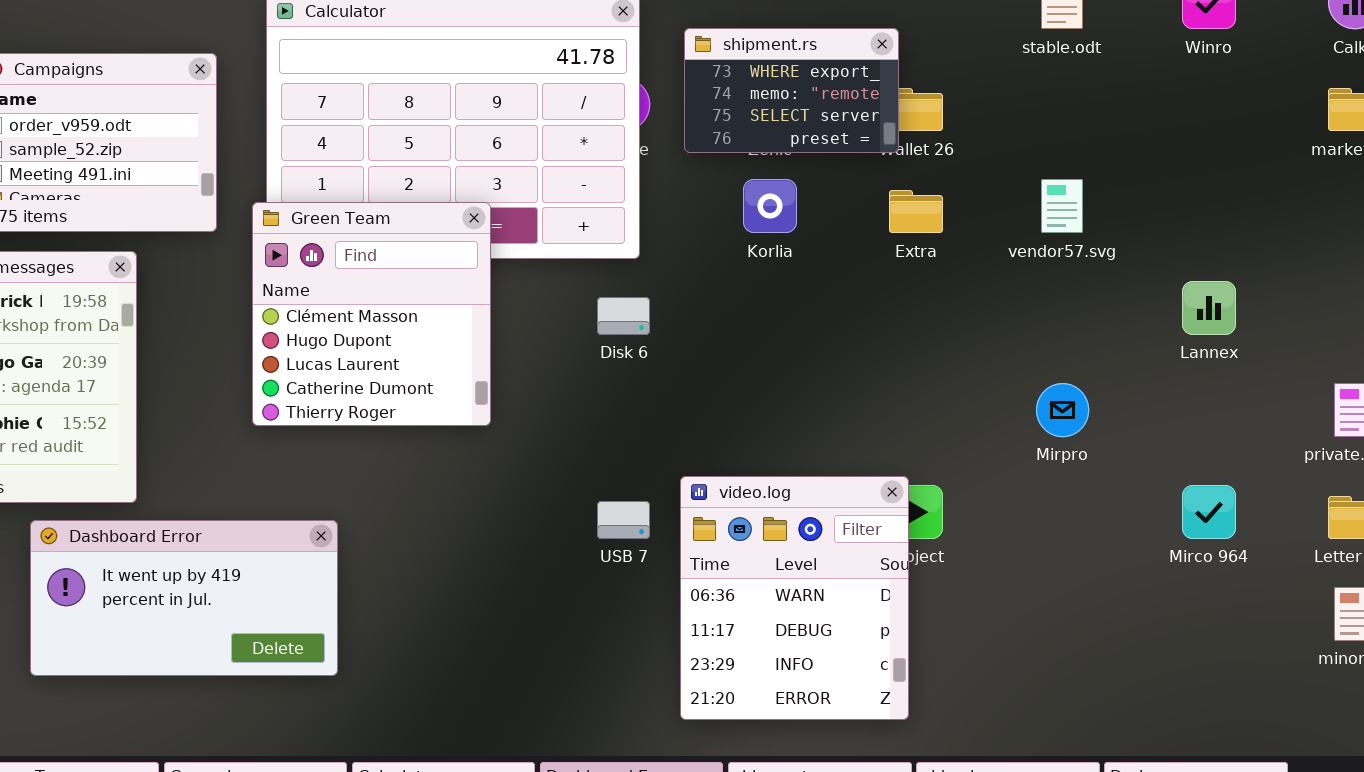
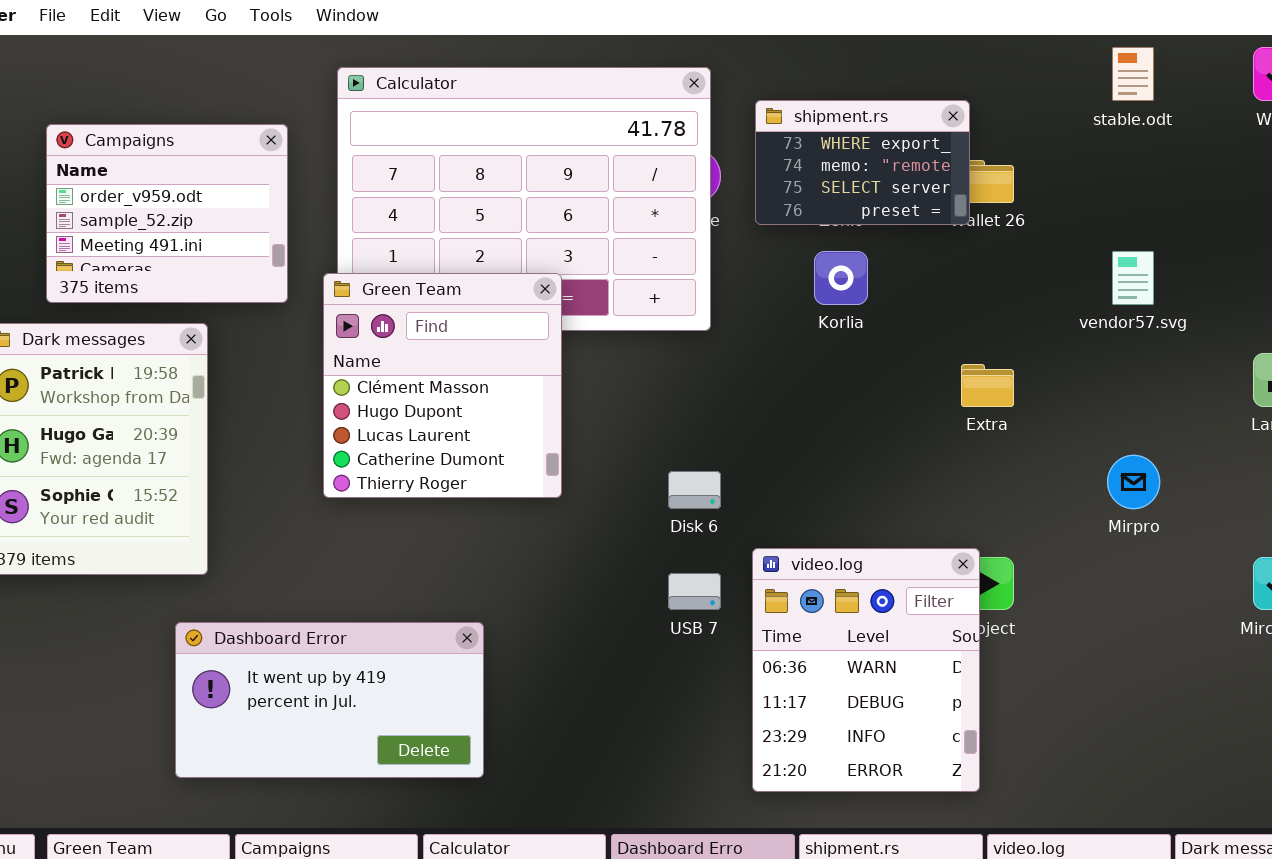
Extra: [889,190,943,233] -> [961,364,1014,407], moved
Disk 6: [597,297,650,335] -> [668,471,721,509], moved
Dashboard Error: [30,520,338,676] -> [175,622,484,778], moved

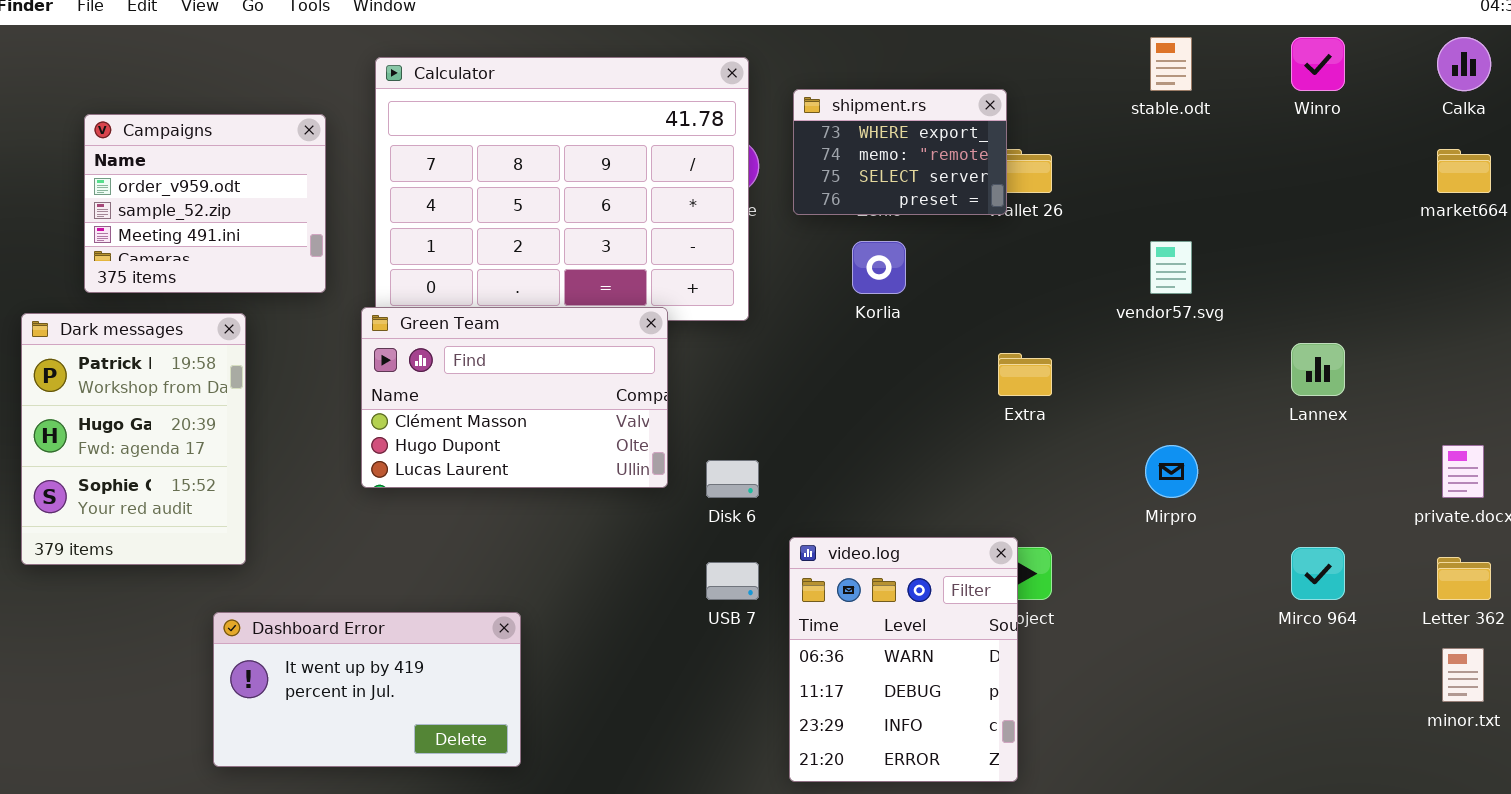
Green Team: [323,273,562,498] -> [361,307,668,488], resized

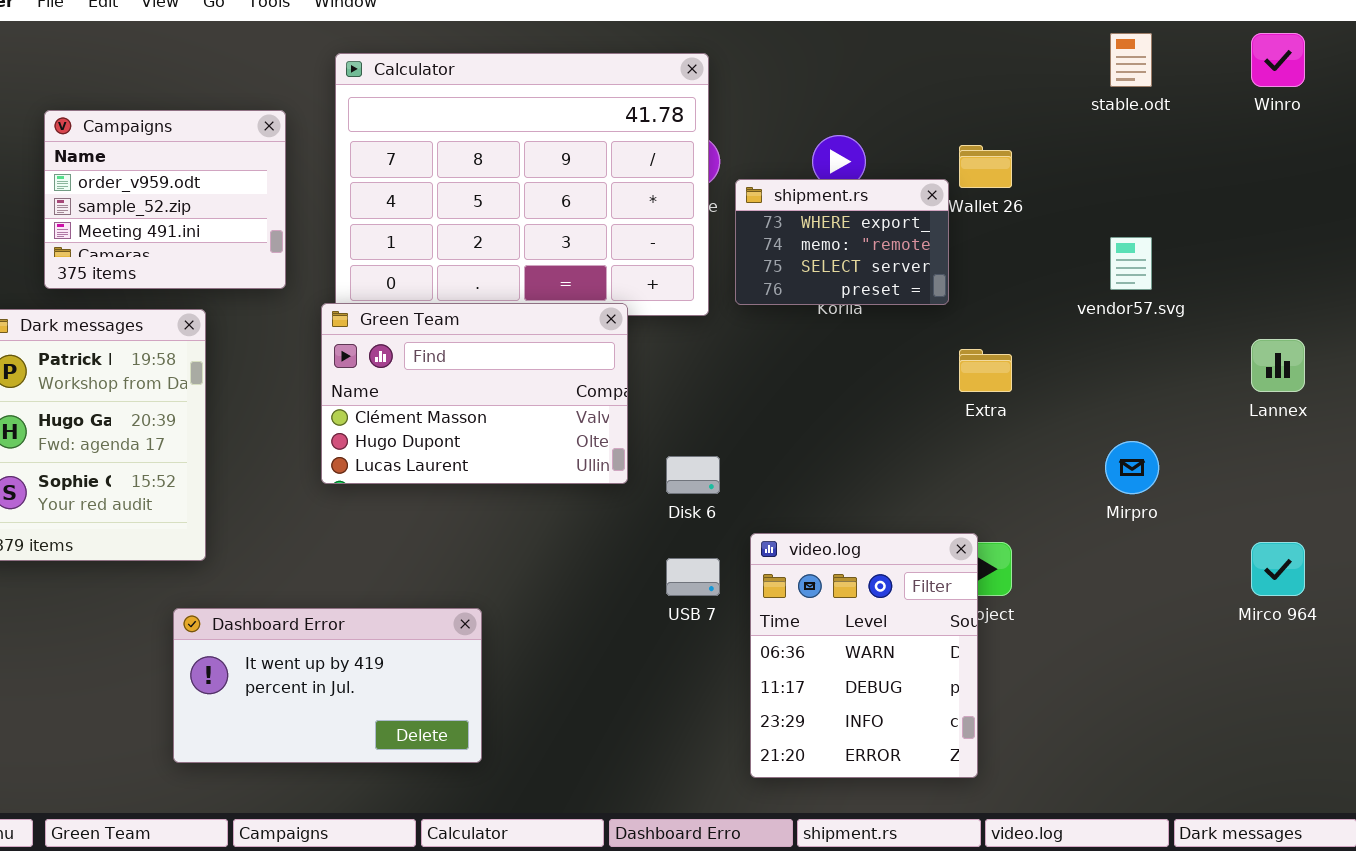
shipment.rs: [793,89,1007,215] -> [735,179,949,305], moved

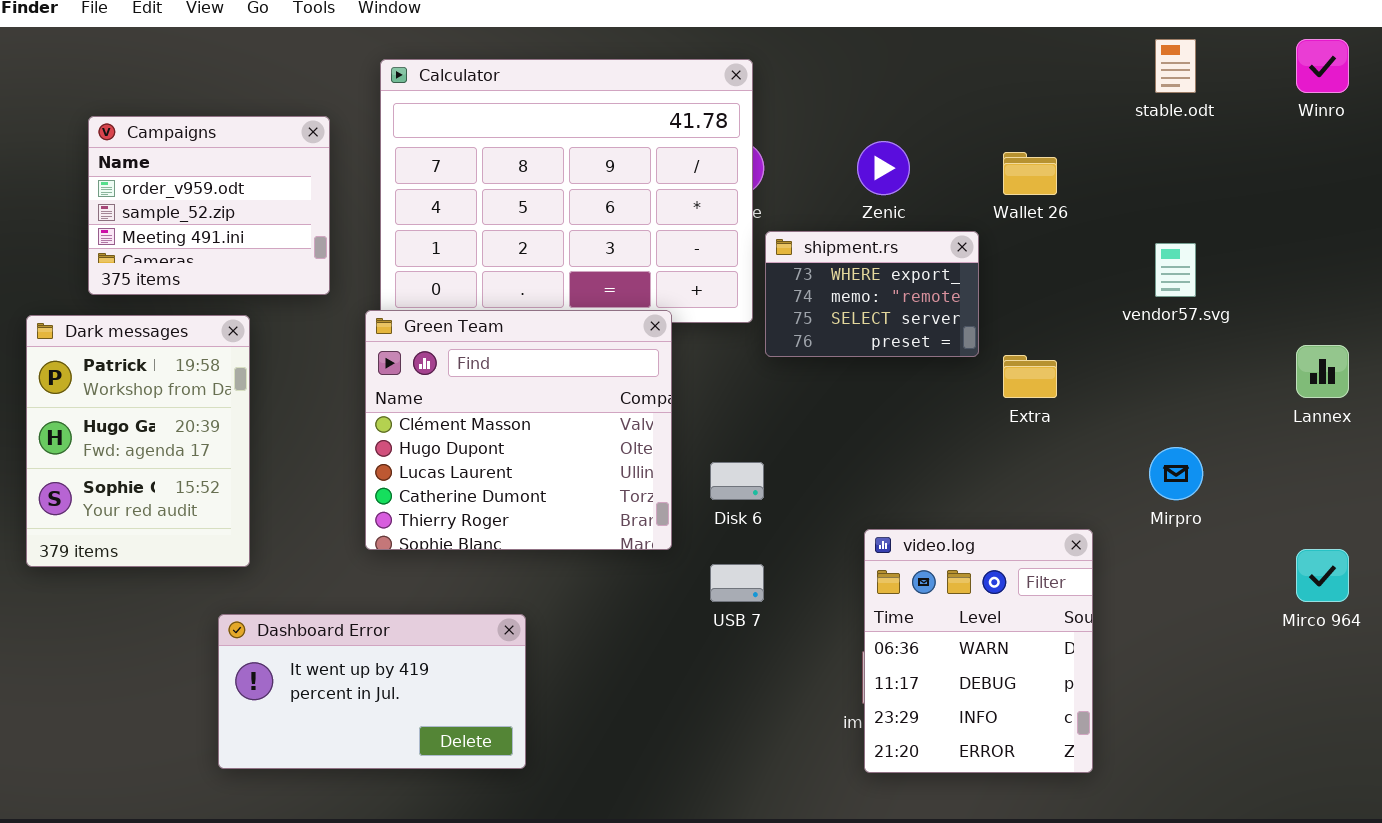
shipment.rs: [735,179,949,305] -> [765,231,979,357], moved
Green Team: [321,303,628,484] -> [365,310,672,550], resized
video.log: [750,533,978,778] -> [864,529,1093,773], moved

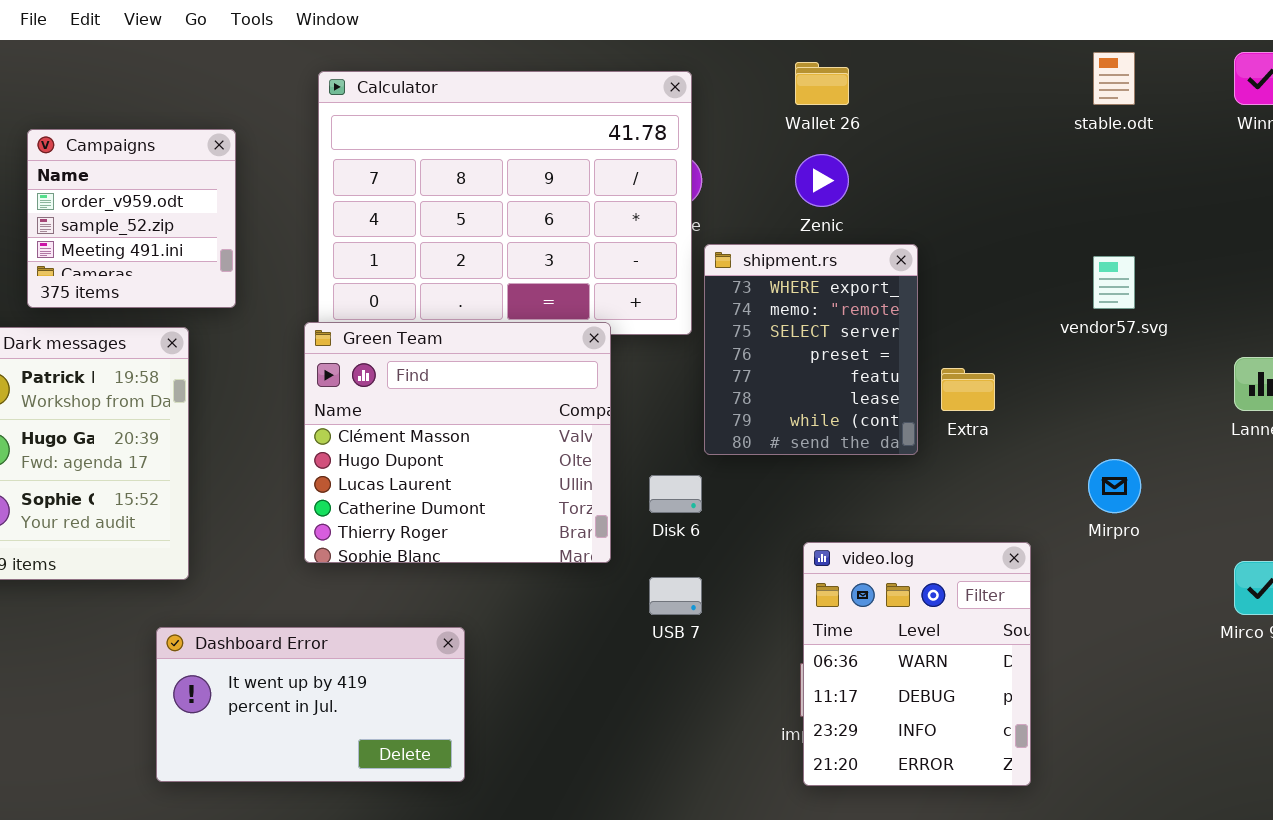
Campaigns: [88,116,330,295] -> [27,129,236,308], resized
Wallet 26: [1003,152,1057,195] -> [795,62,849,105], moved
shipment.rs: [765,231,979,357] -> [704,244,918,455], resized

